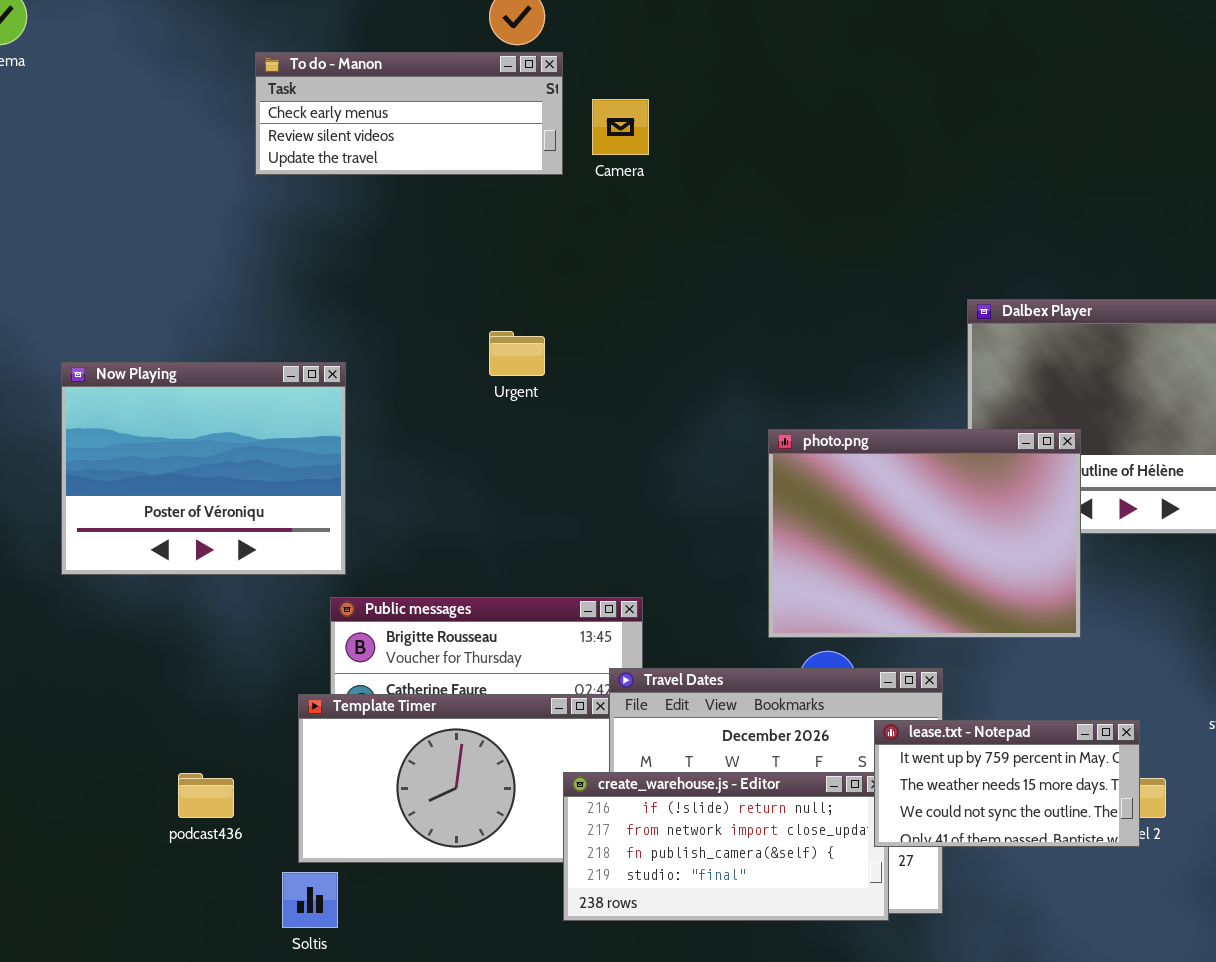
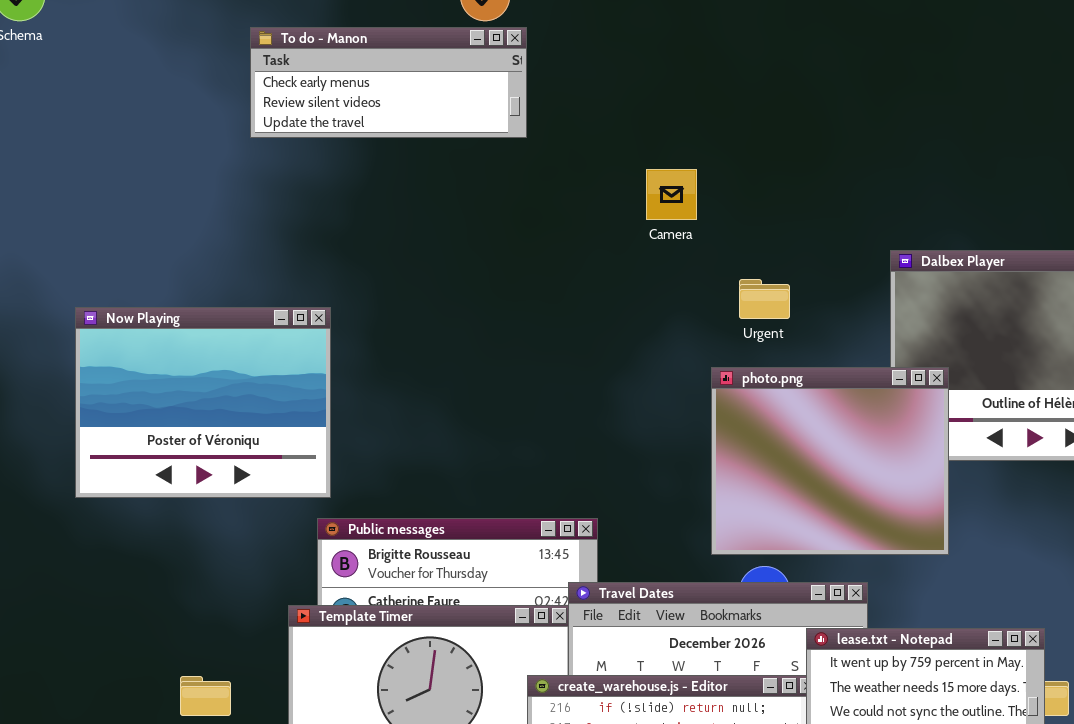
Camera: [592,99,649,155] -> [646,169,697,220], moved
Urgent: [489,331,545,376] -> [739,279,790,319], moved
photo.png: [768,429,1081,638] -> [711,367,949,555], resized

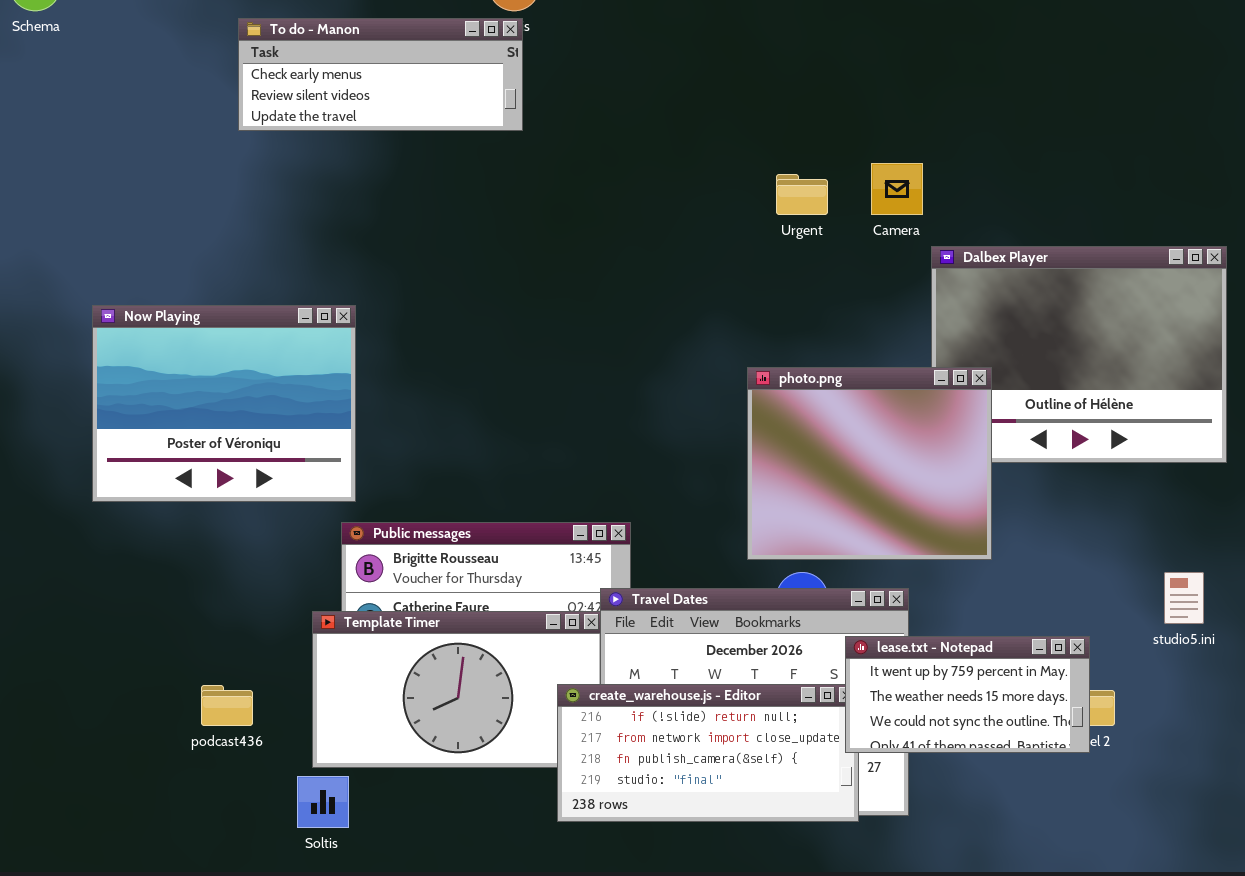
To do - Manon: [250,27,527,138] -> [238,18,523,131], moved
Camera: [646,169,697,220] -> [871,163,923,215], moved
Urgent: [739,279,790,319] -> [776,174,828,215], moved

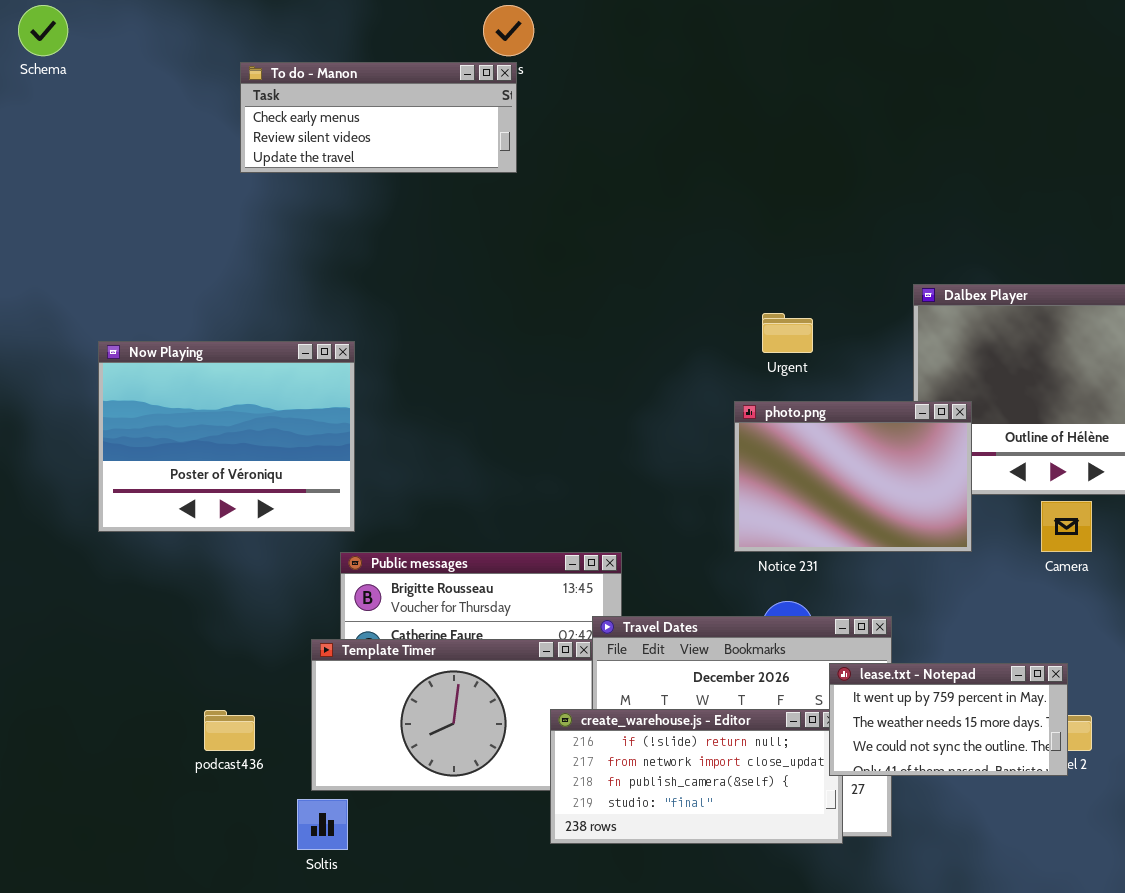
Camera: [871,163,923,215] -> [1041,501,1092,552], moved
Urgent: [776,174,828,215] -> [762,313,813,353], moved
photo.png: [747,367,992,560] -> [734,401,972,552], resized

